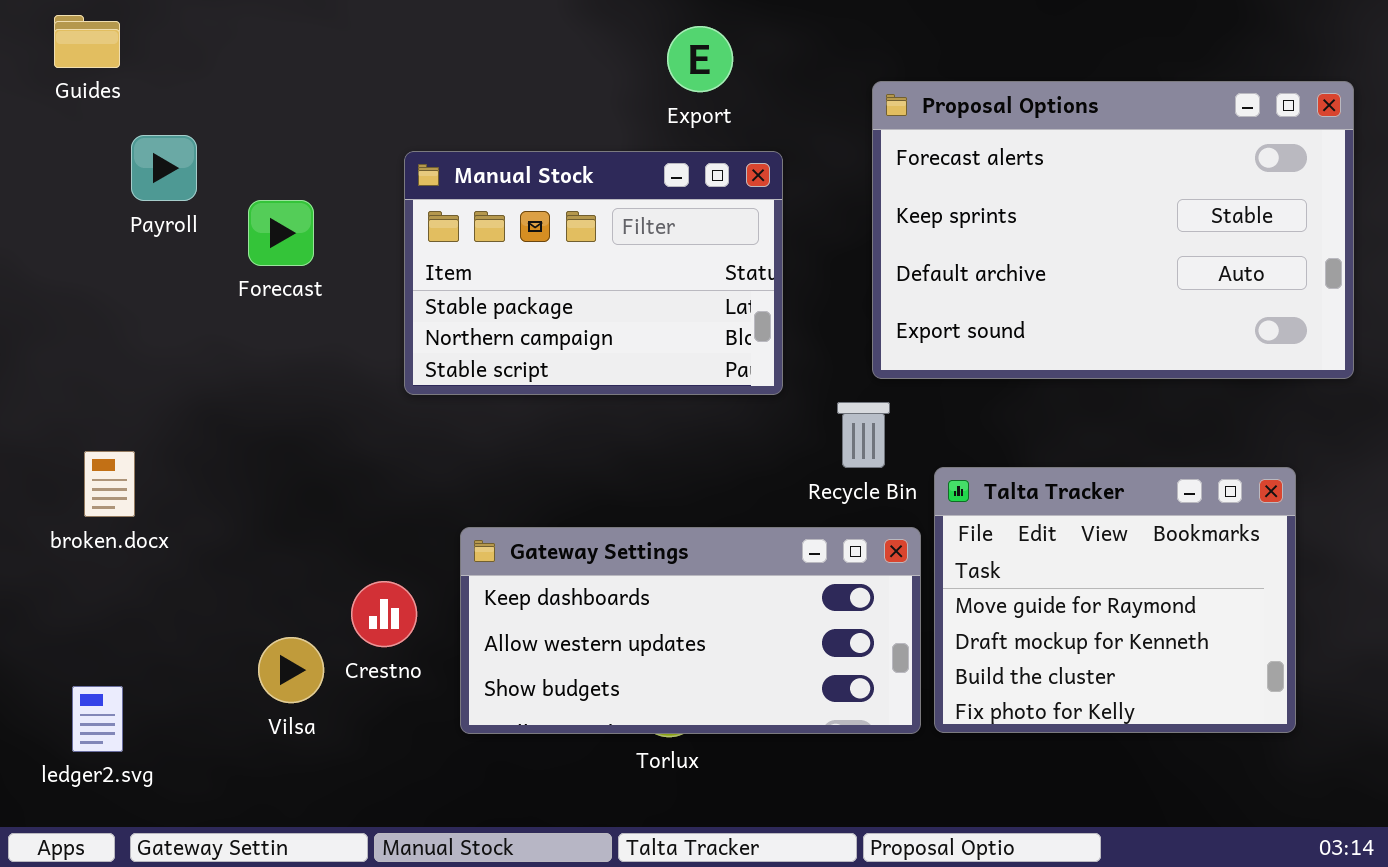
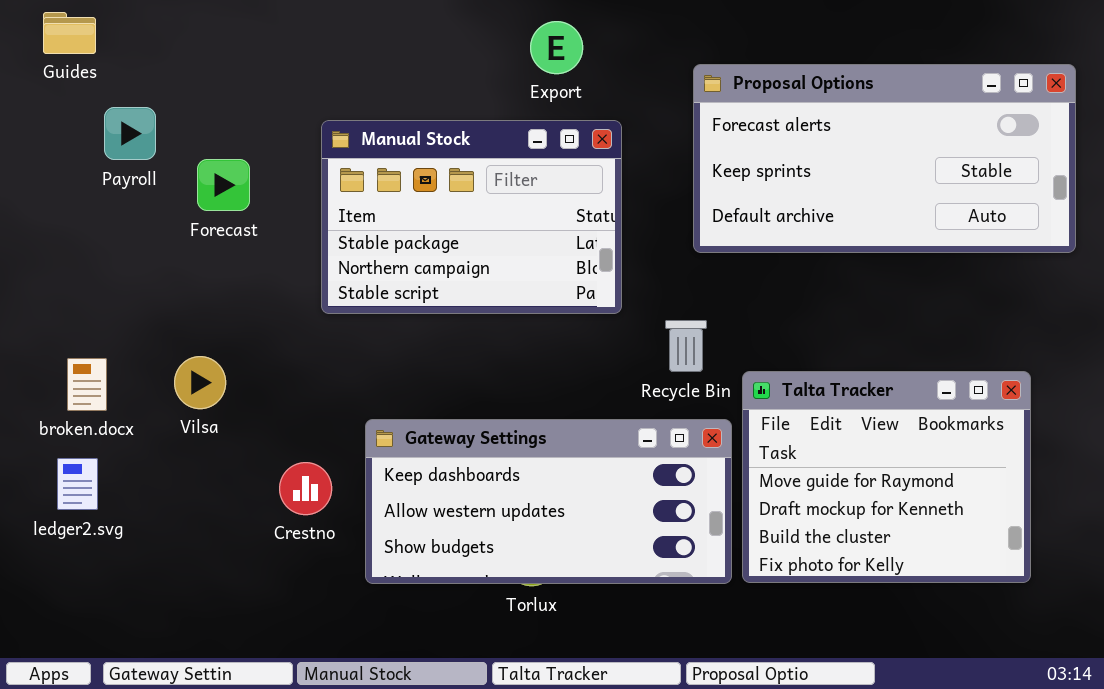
Proposal Options: [872,81,1354,379] -> [693,64,1076,253], resized
Vilsa: [258,637,324,703] -> [174,356,226,409], moved
ledger2.svg: [72,686,123,752] -> [57,458,98,510], moved

